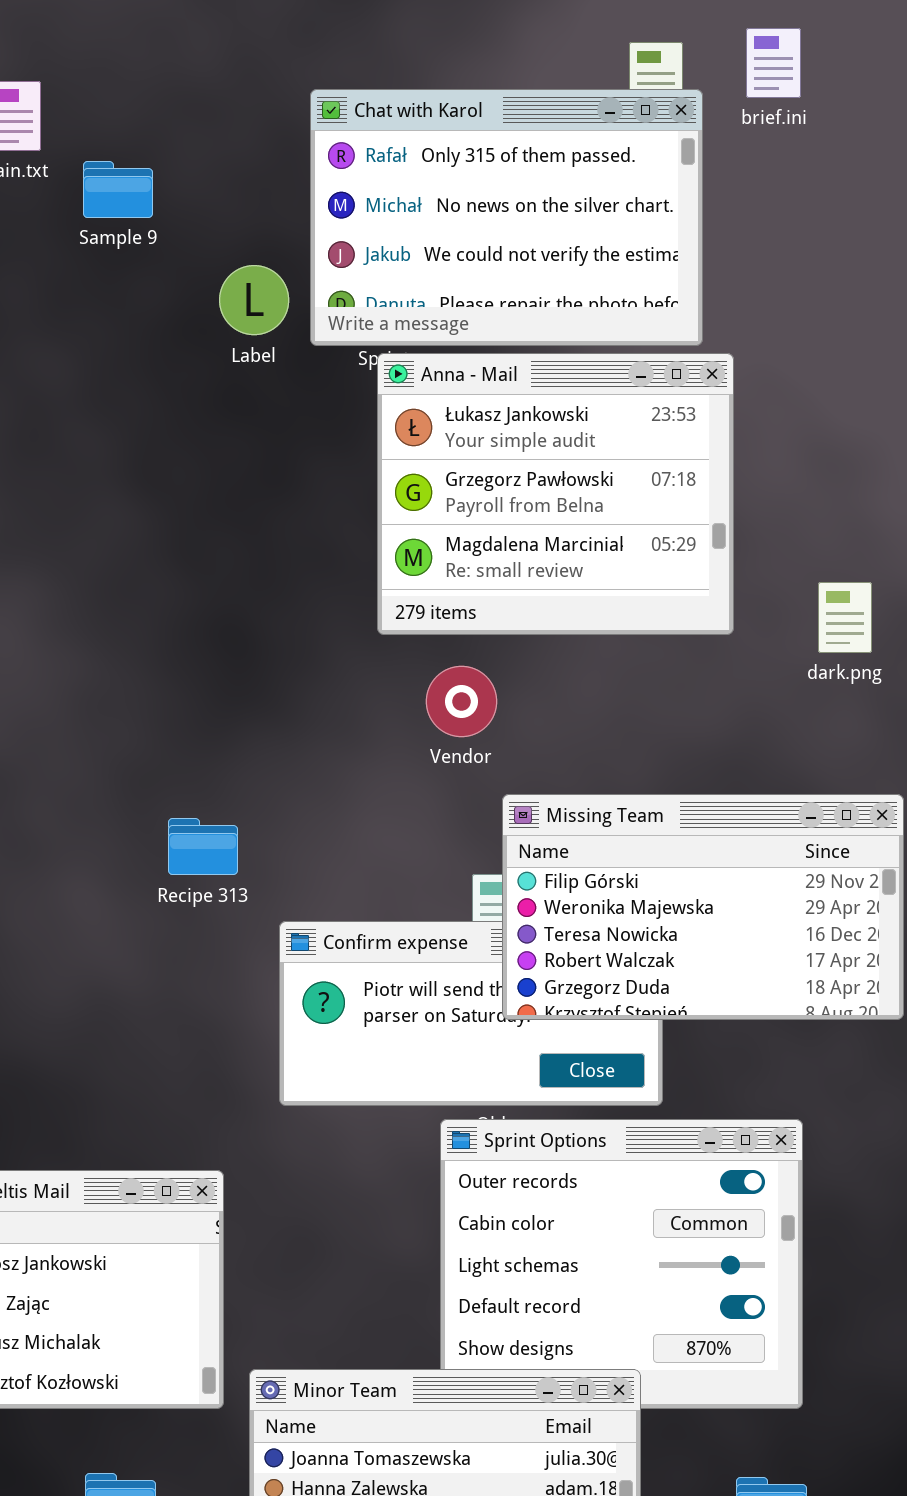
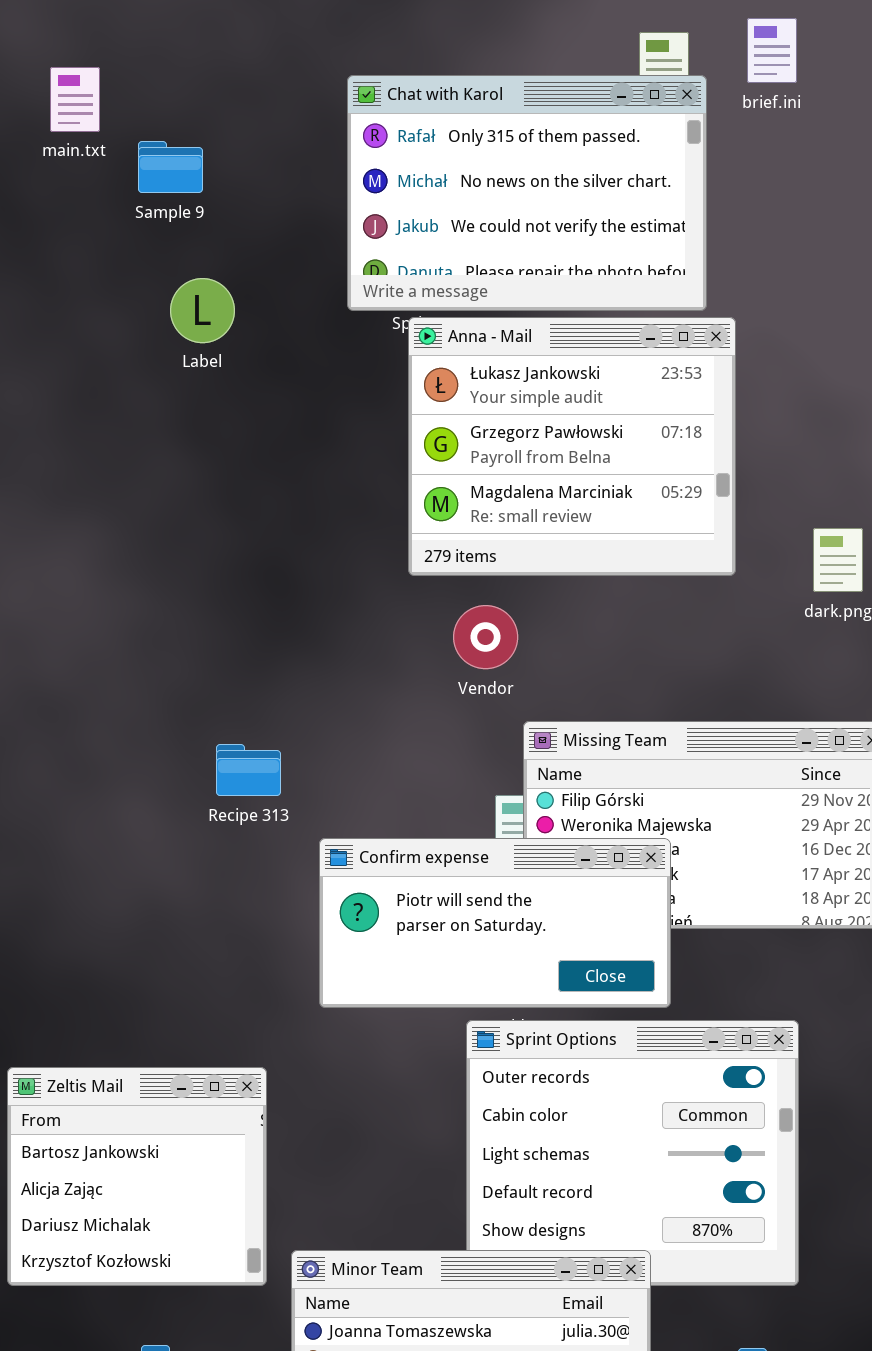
Label: [219,265,289,335] -> [170,278,235,343], moved
Confirm expense: [279,921,663,1106] -> [319,838,671,1008], raised

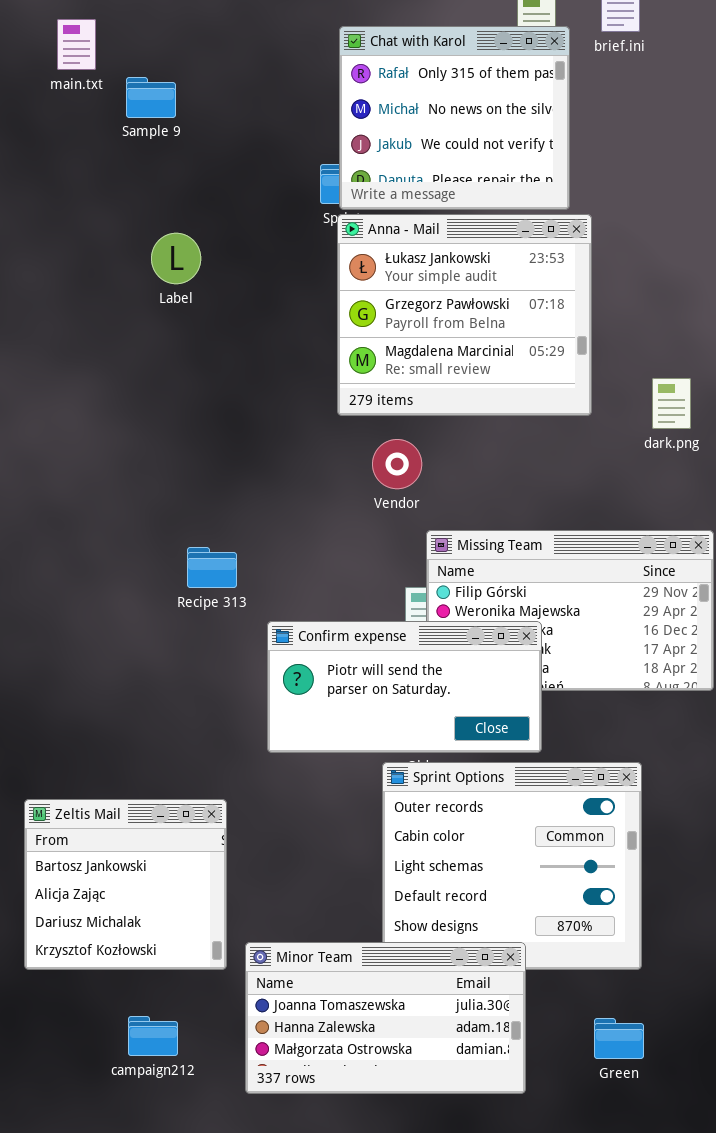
Chat with Karol: [347,75,707,311] -> [339,26,570,210], resized
Label: [170,278,235,343] -> [151,233,201,284], moved

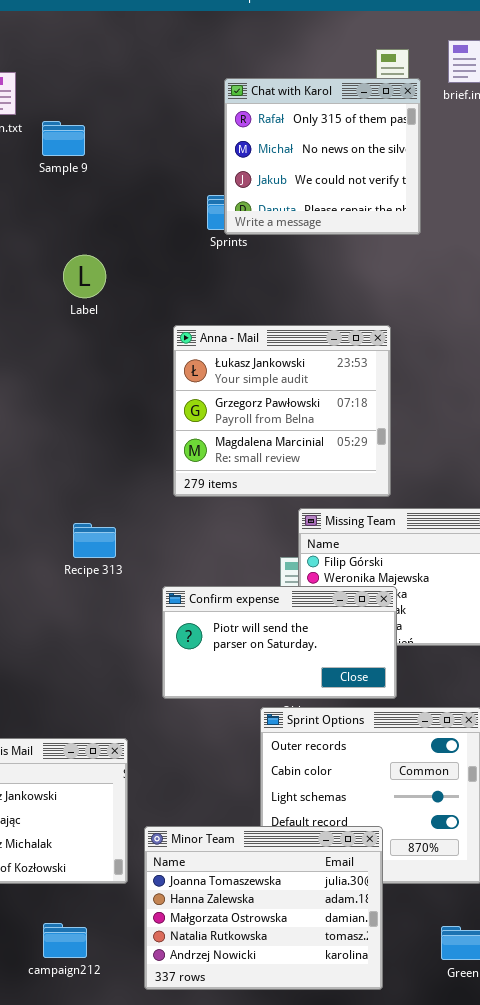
Anna - Mail: [337,214,592,416] -> [173,325,391,497], moved
Recipe 313: [187,547,237,588] -> [73,523,116,558], moved
Minor Team: [245,942,526,1094] -> [144,826,383,990], resized

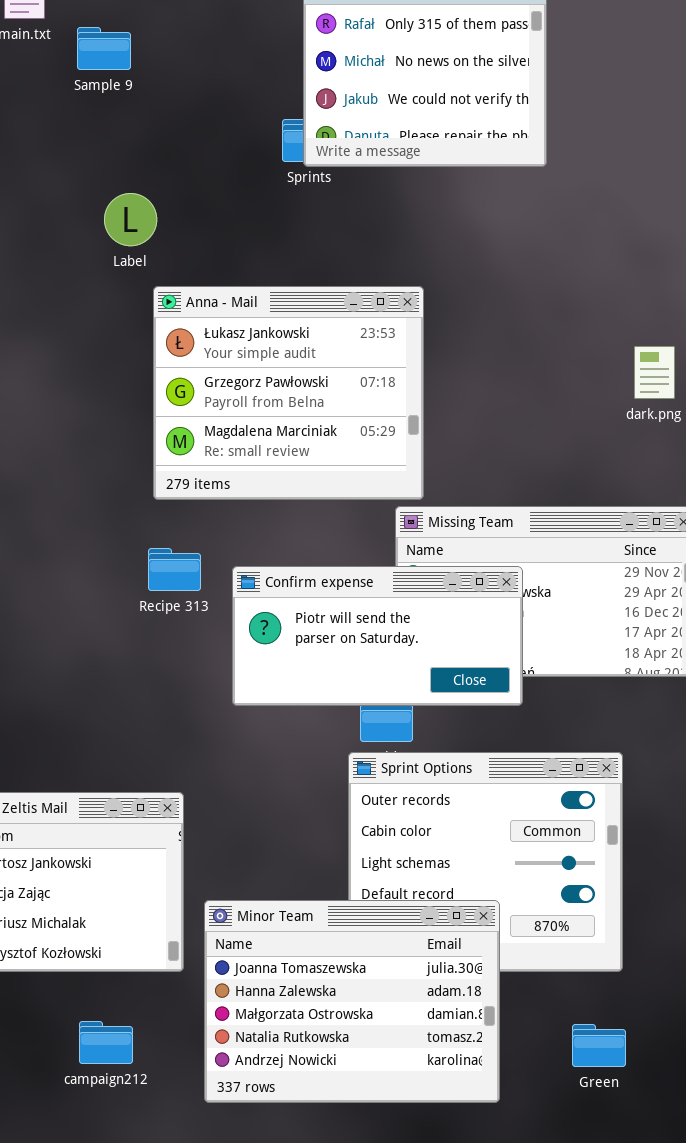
Anna - Mail: [173,325,391,497] -> [153,286,424,500], moved
Recipe 313: [73,523,116,558] -> [148,548,201,591], moved
Confirm expense: [162,586,397,699] -> [232,566,523,706], moved

